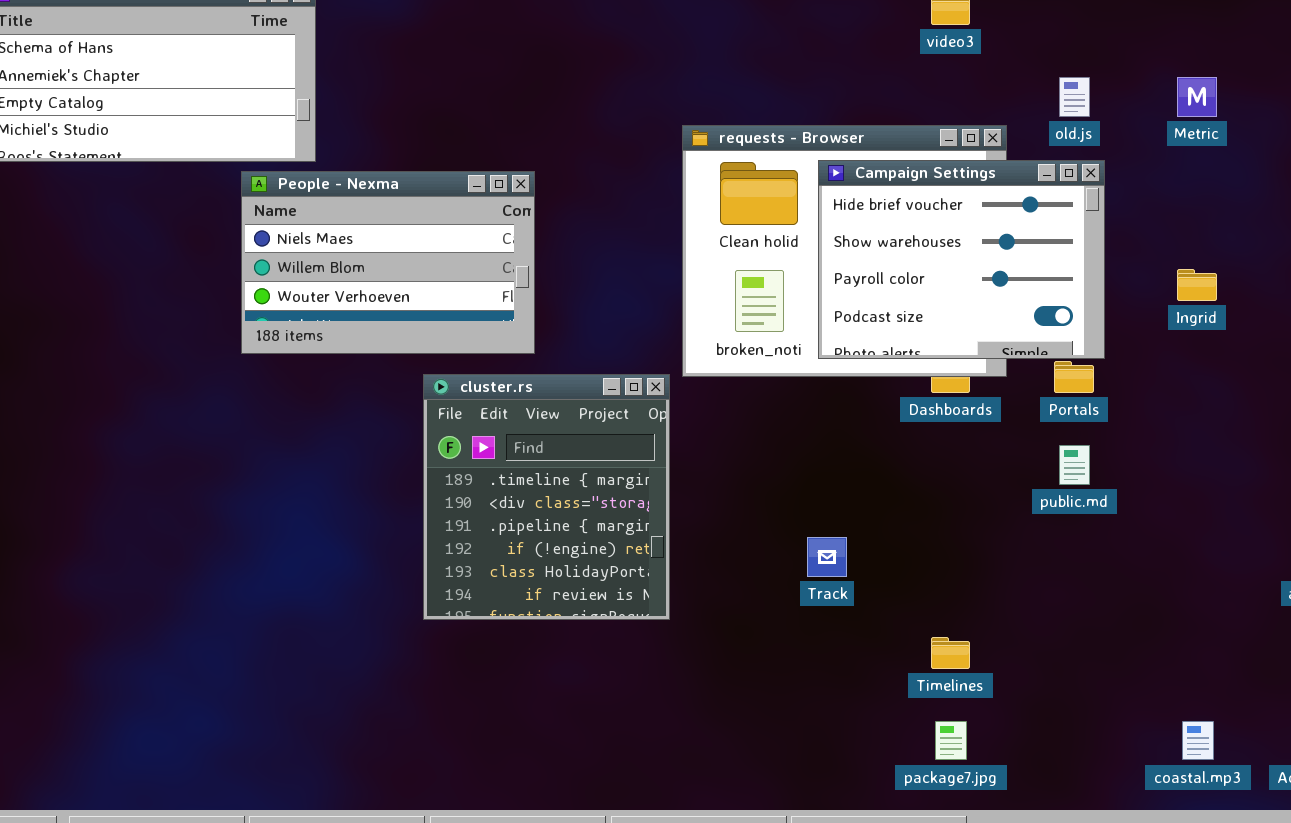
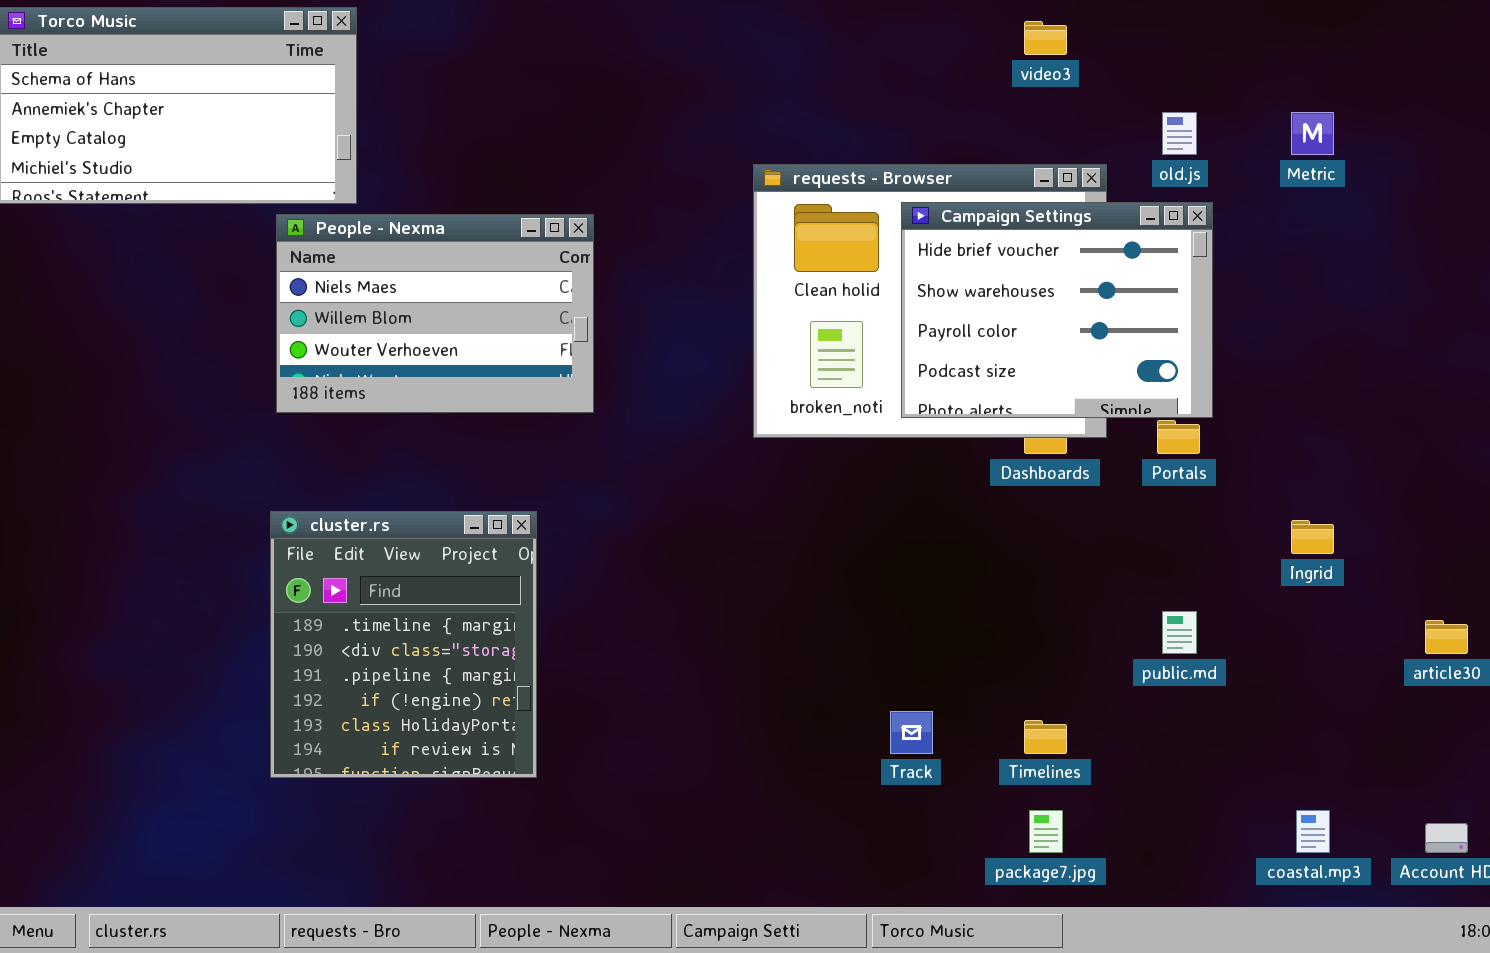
Ingrid: [1177,269,1217,301] -> [1291,520,1334,554], moved
cluster.rs: [423,374,670,620] -> [270,511,537,778], moved
public.md: [1059,445,1090,485] -> [1162,611,1197,654], moved
Track: [807,537,847,577] -> [890,711,933,754], moved

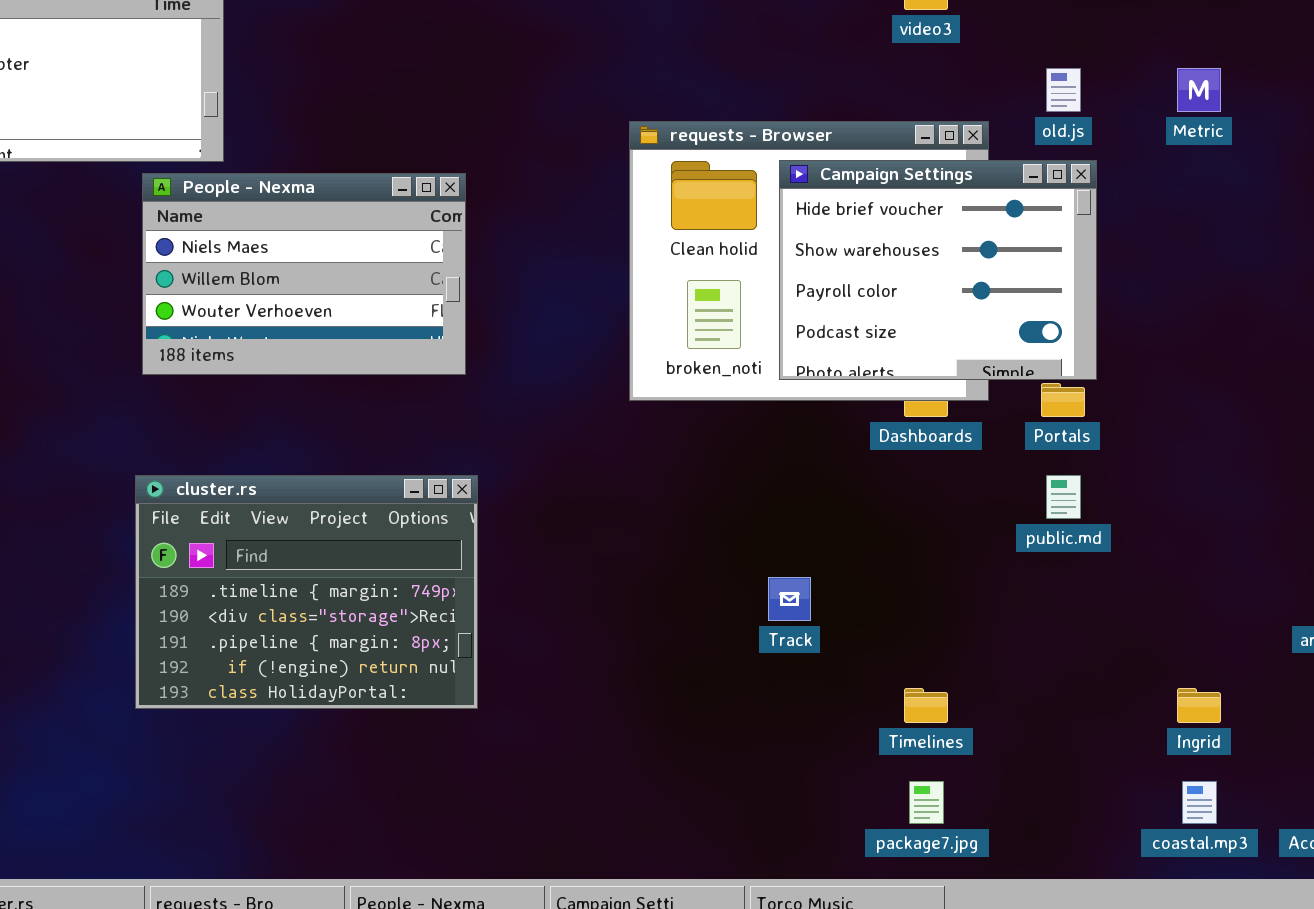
cluster.rs: [270,511,537,778] -> [135,475,478,709], resized
Ingrid: [1291,520,1334,554] -> [1177,688,1221,723], moved
public.md: [1162,611,1197,654] -> [1046,475,1081,519], moved
Track: [890,711,933,754] -> [768,577,811,621], moved

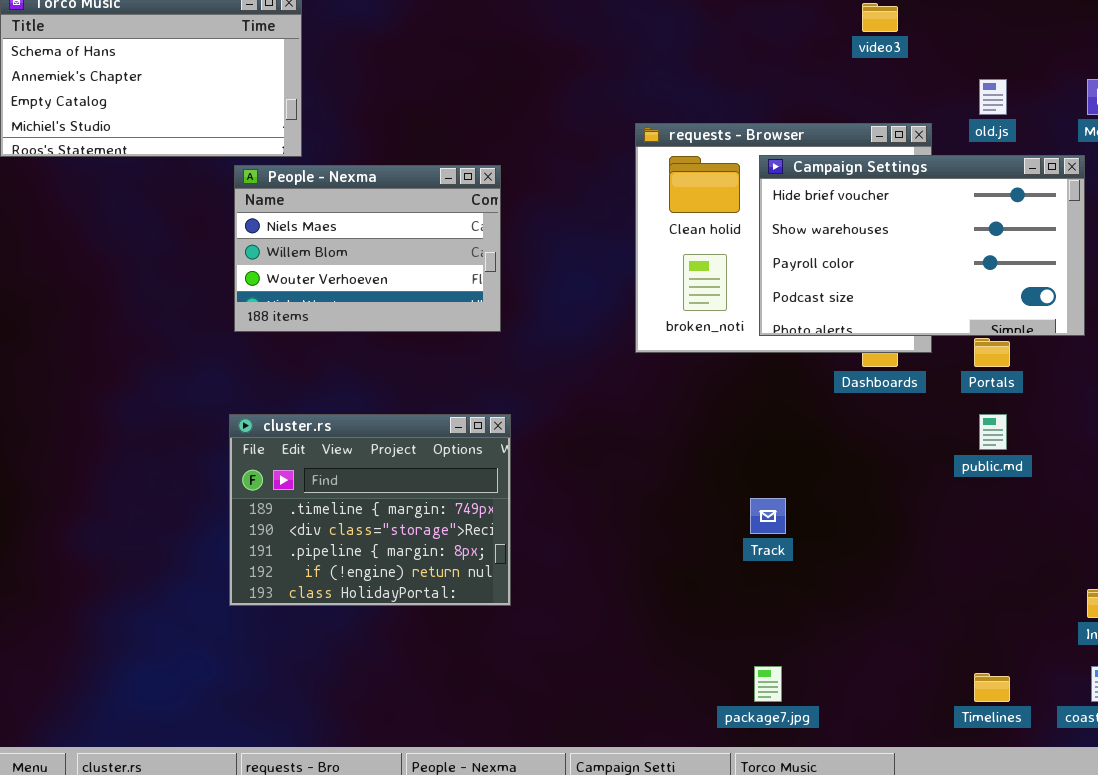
Campaign Settings: [779,160,1097,380] -> [759,155,1085,336], resized
Timelines: [904,688,948,723] -> [974,673,1010,702], moved
package7.jpg: [909,781,944,824] -> [754,666,782,702], moved

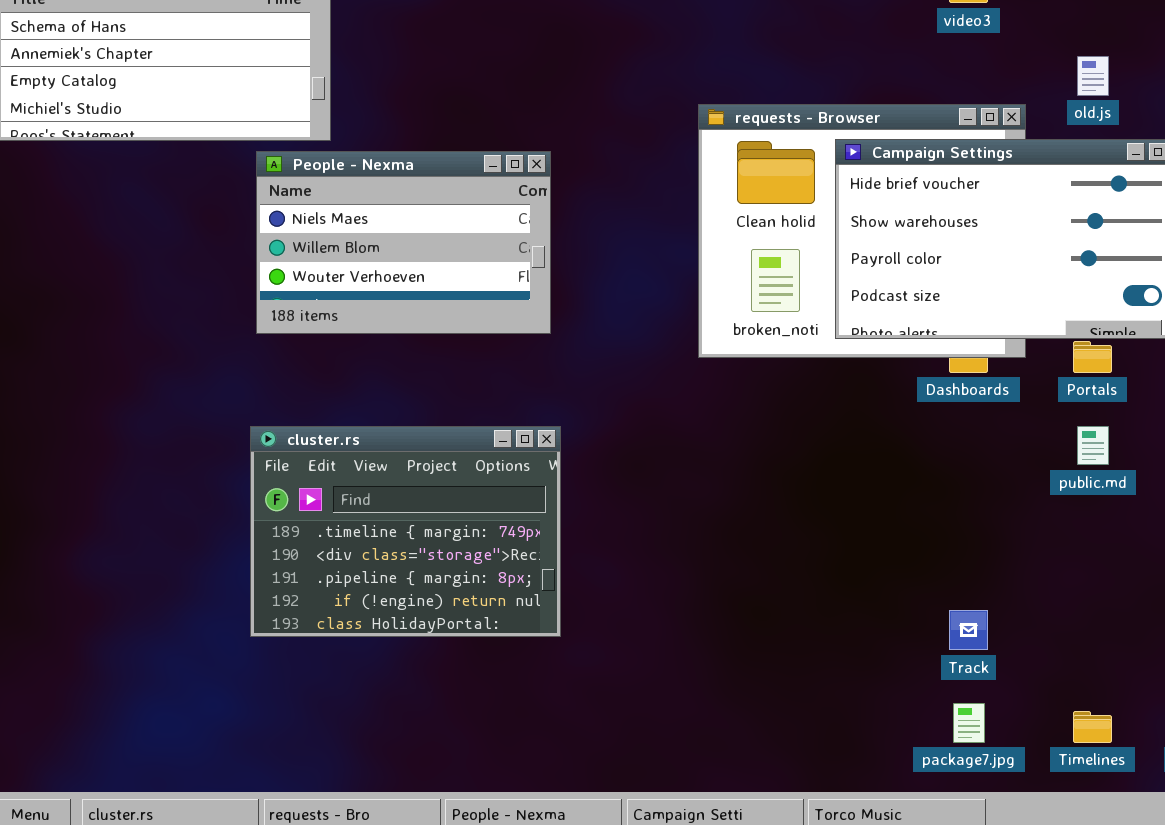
Track: [750,498,786,534] -> [949,610,988,650], moved
package7.jpg: [754,666,782,702] -> [953,703,985,743], moved

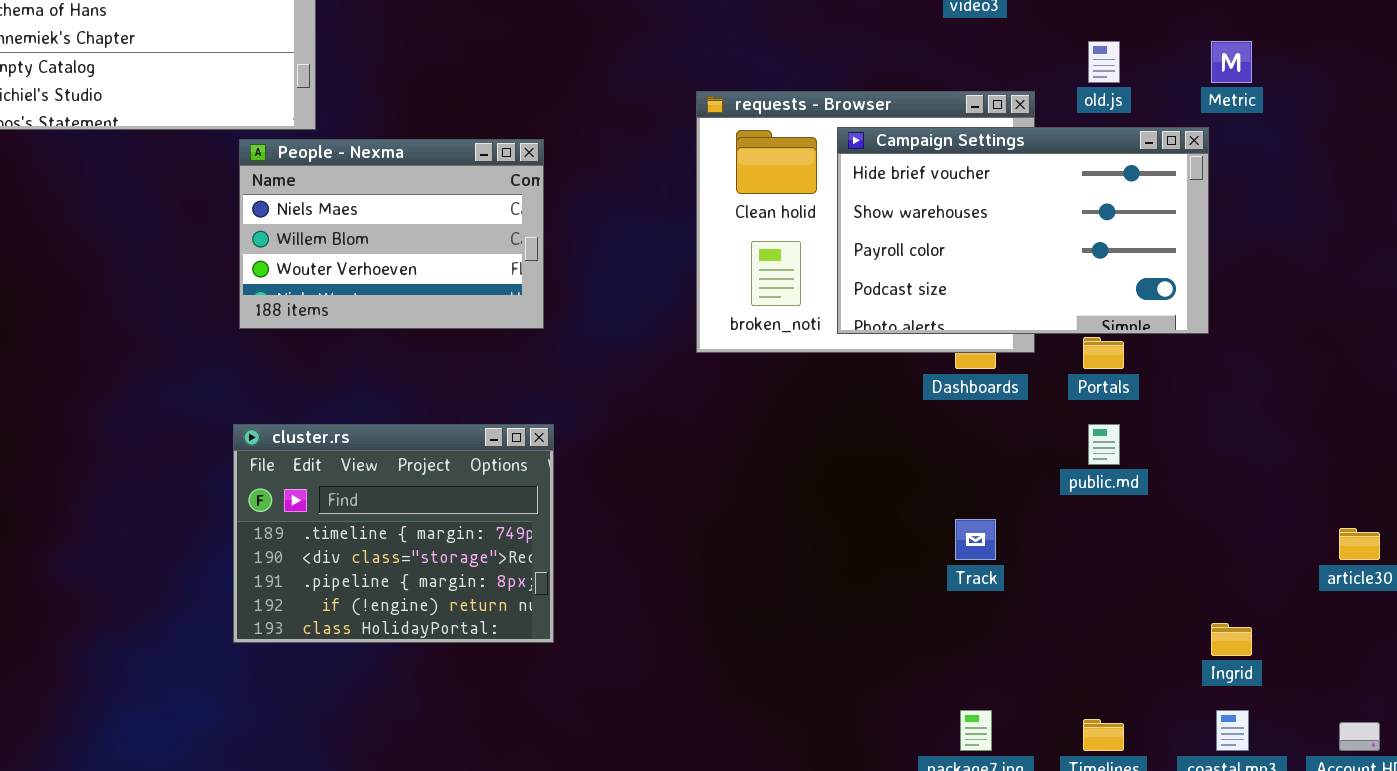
Track: [949,610,988,650] -> [955,519,996,560], moved

